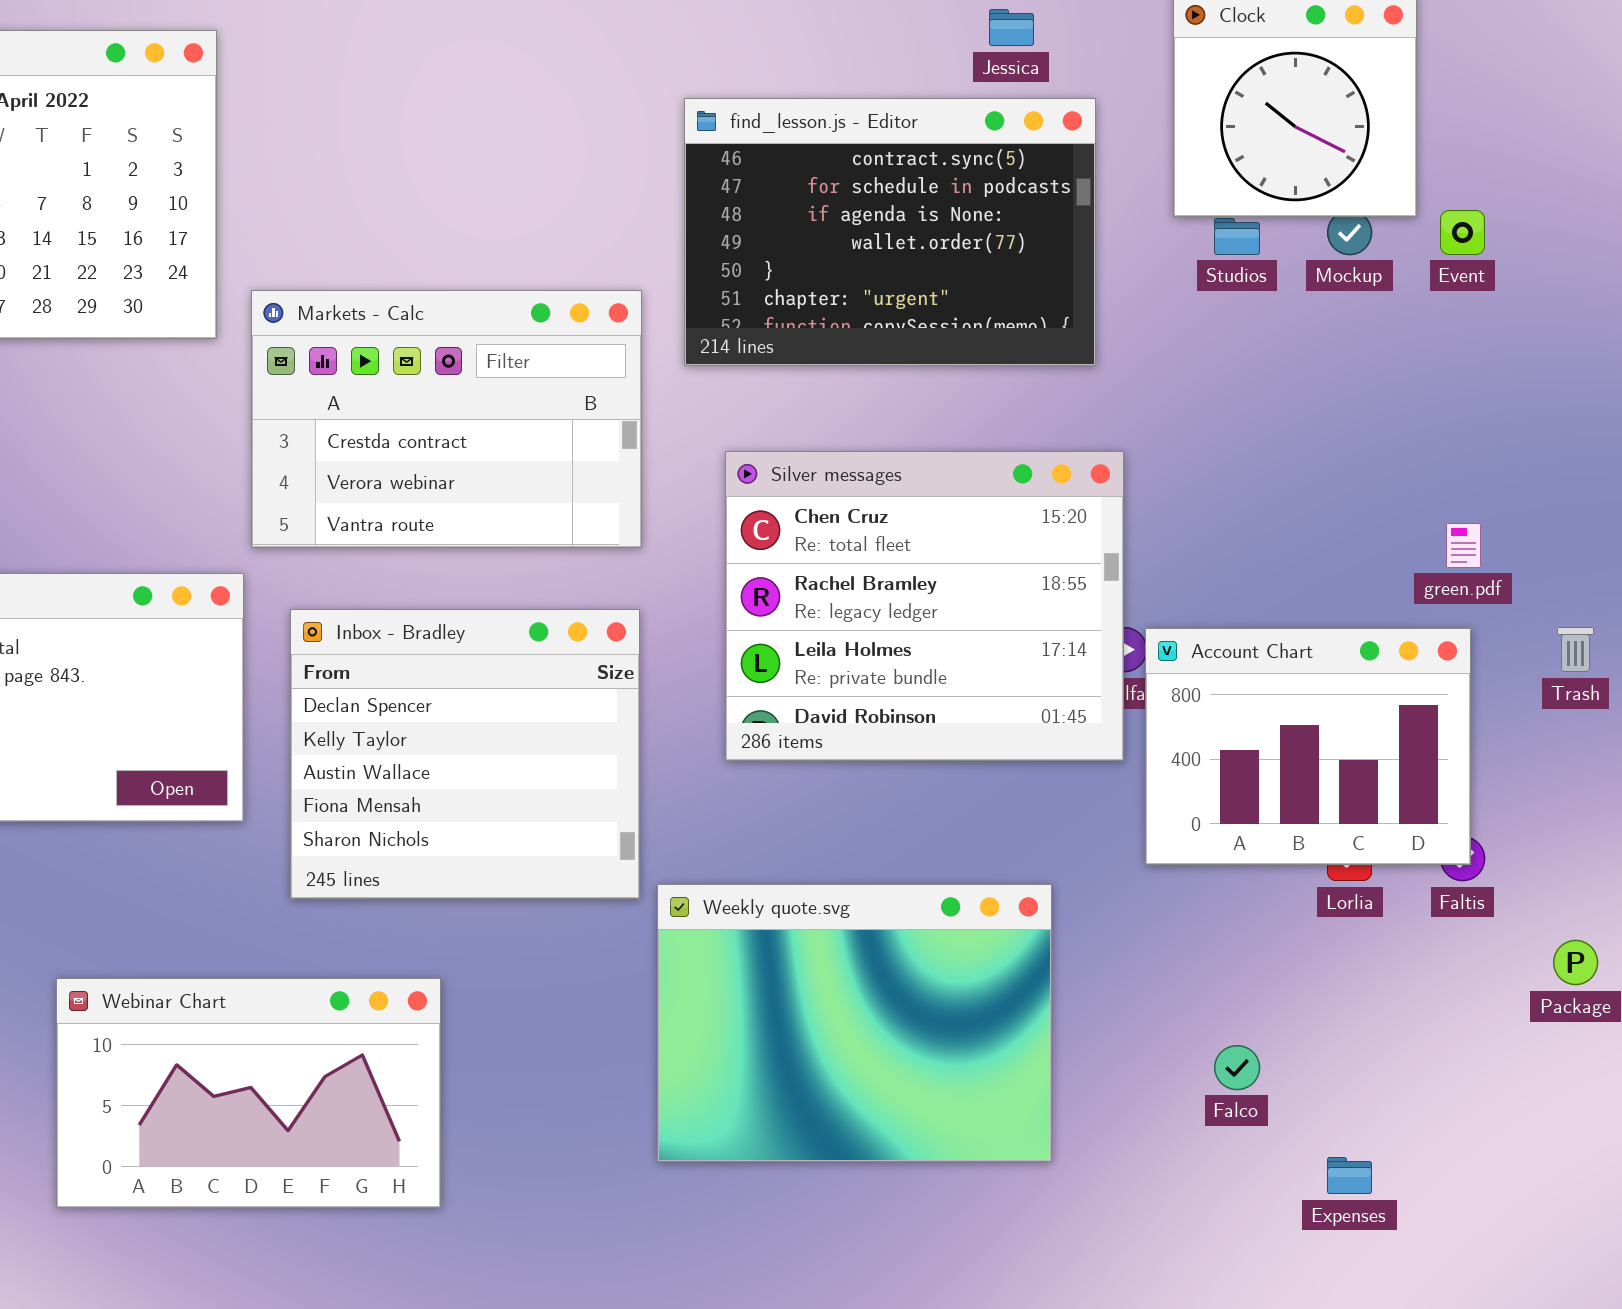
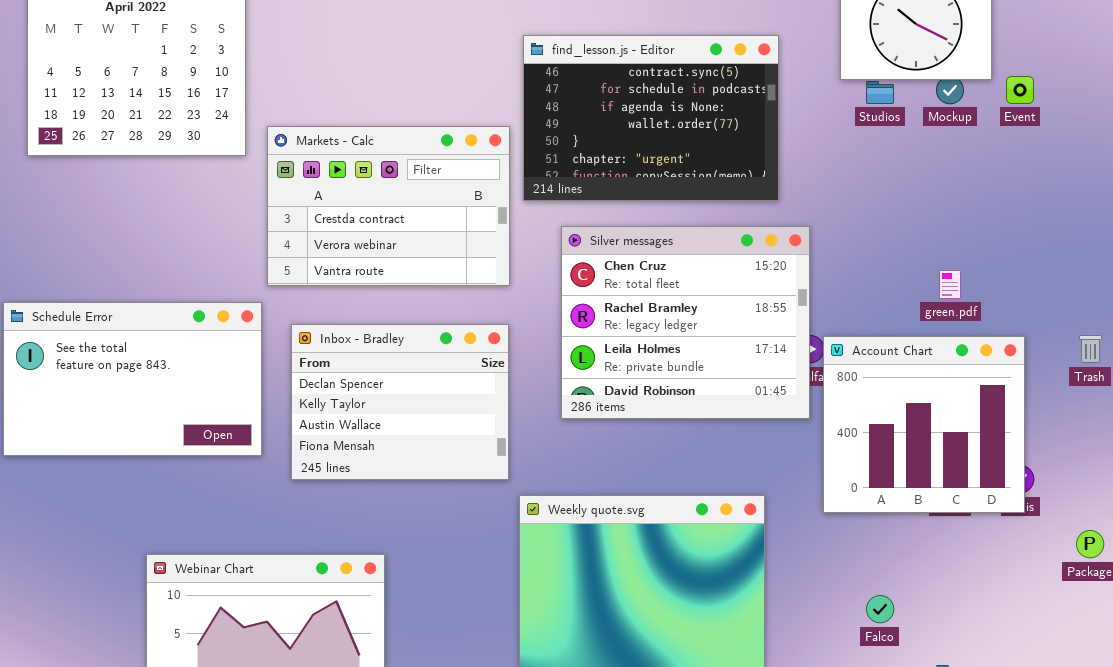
find_lesson.js - Editor: [684,98,1096,366] -> [523,35,779,201], moved
green.pdf: [1446,523,1481,568] -> [939,270,961,299], moved
Inbox - Bradley: [290,609,640,899] -> [291,324,509,480], resized
Account Chart: [1145,628,1471,865] -> [823,336,1025,513], resized

